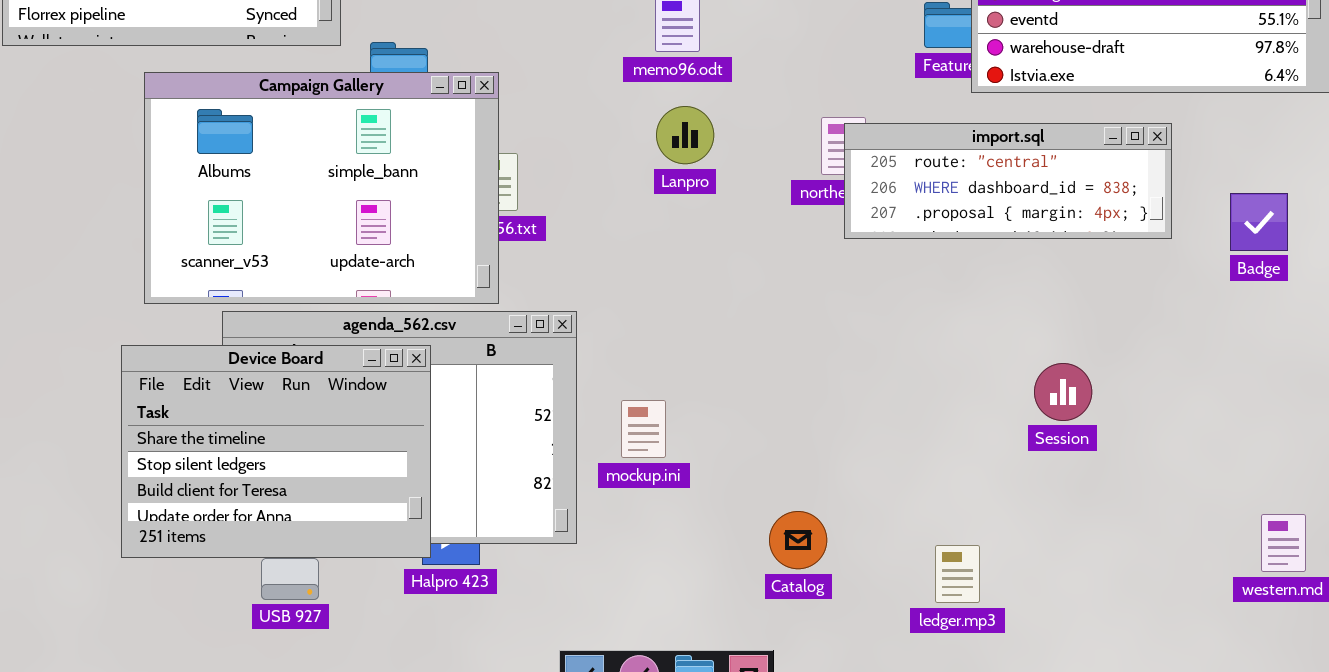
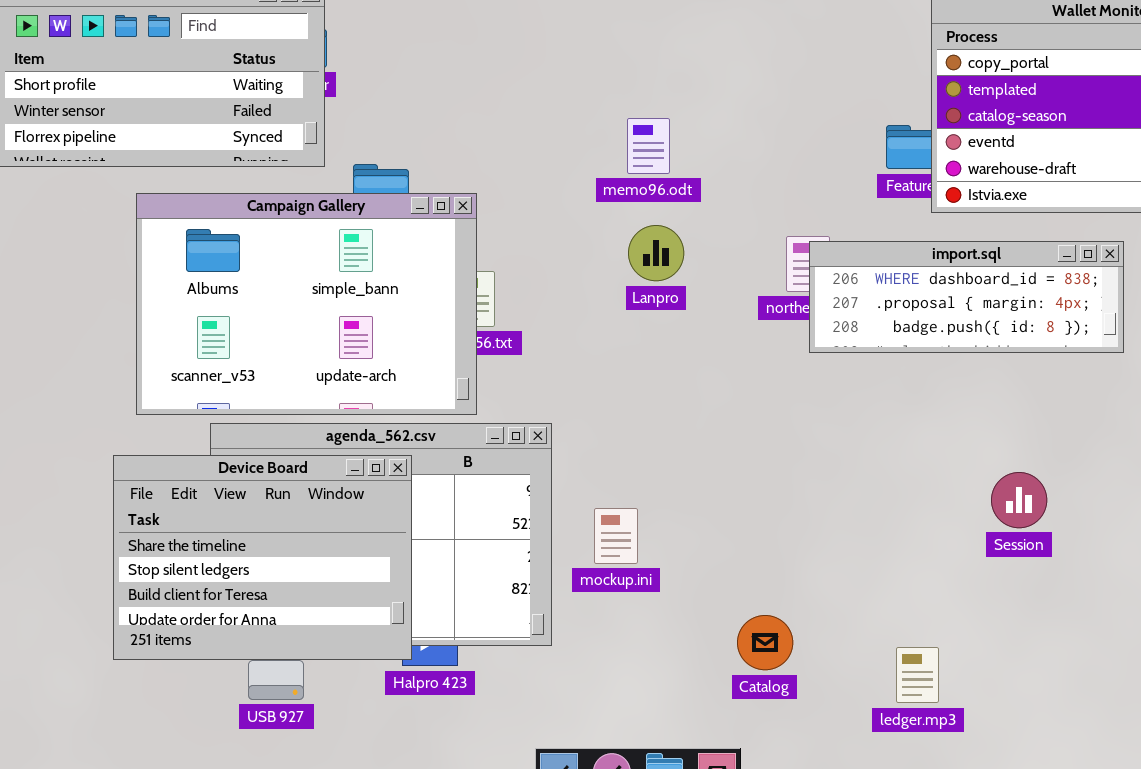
import.sql: [844,123,1172,239] -> [809,241,1124,353], scrolled down 1 row

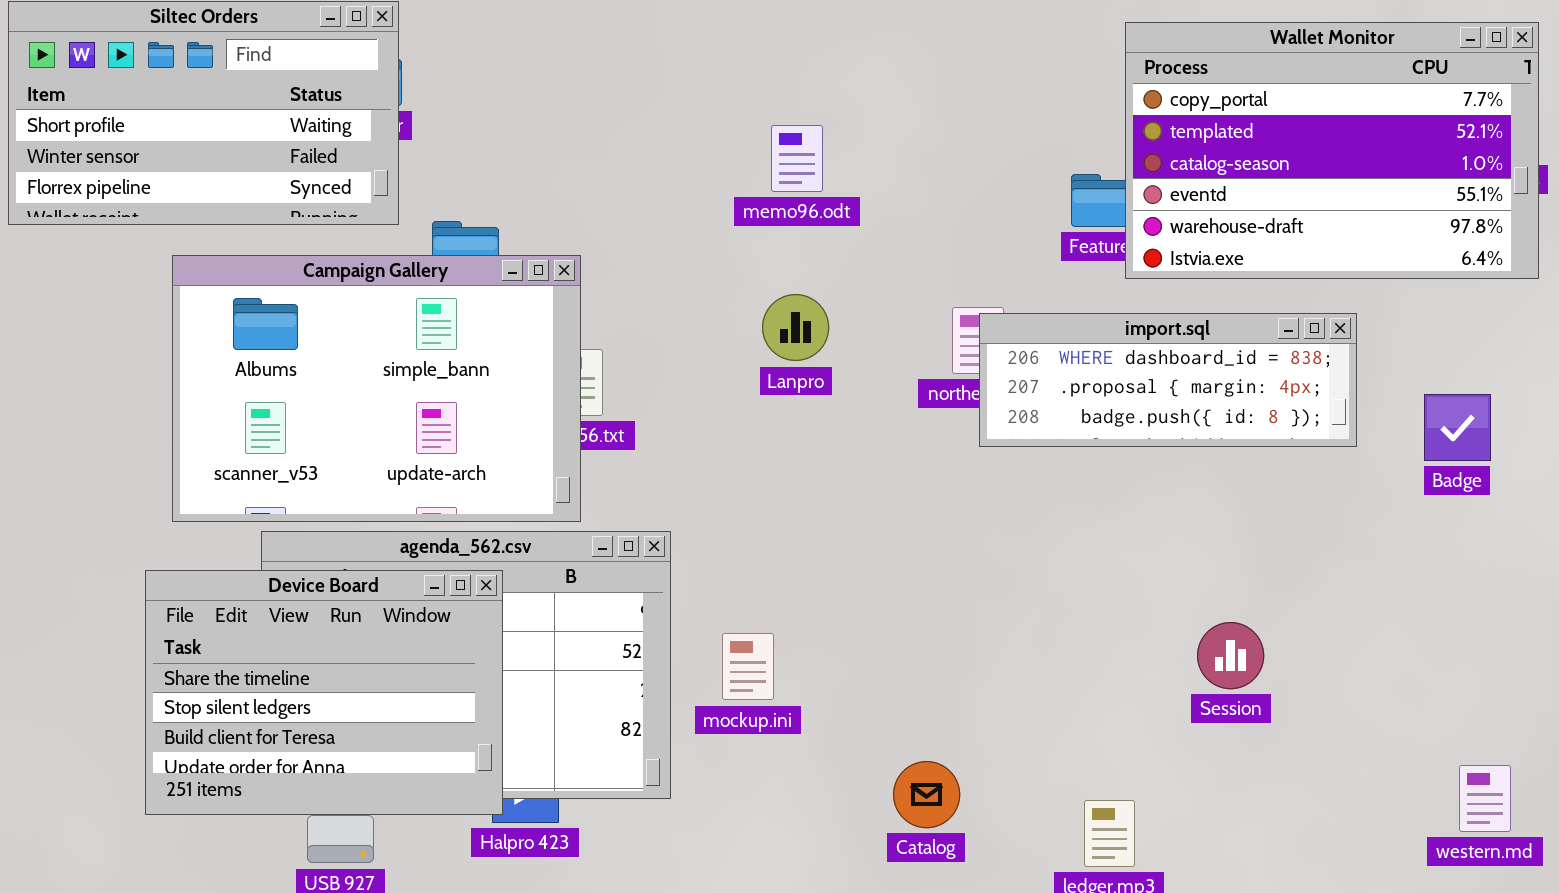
memo96.odt: [627,118,670,174] -> [771,125,823,192], moved
Session: [991,472,1047,528] -> [1197,622,1264,689], moved

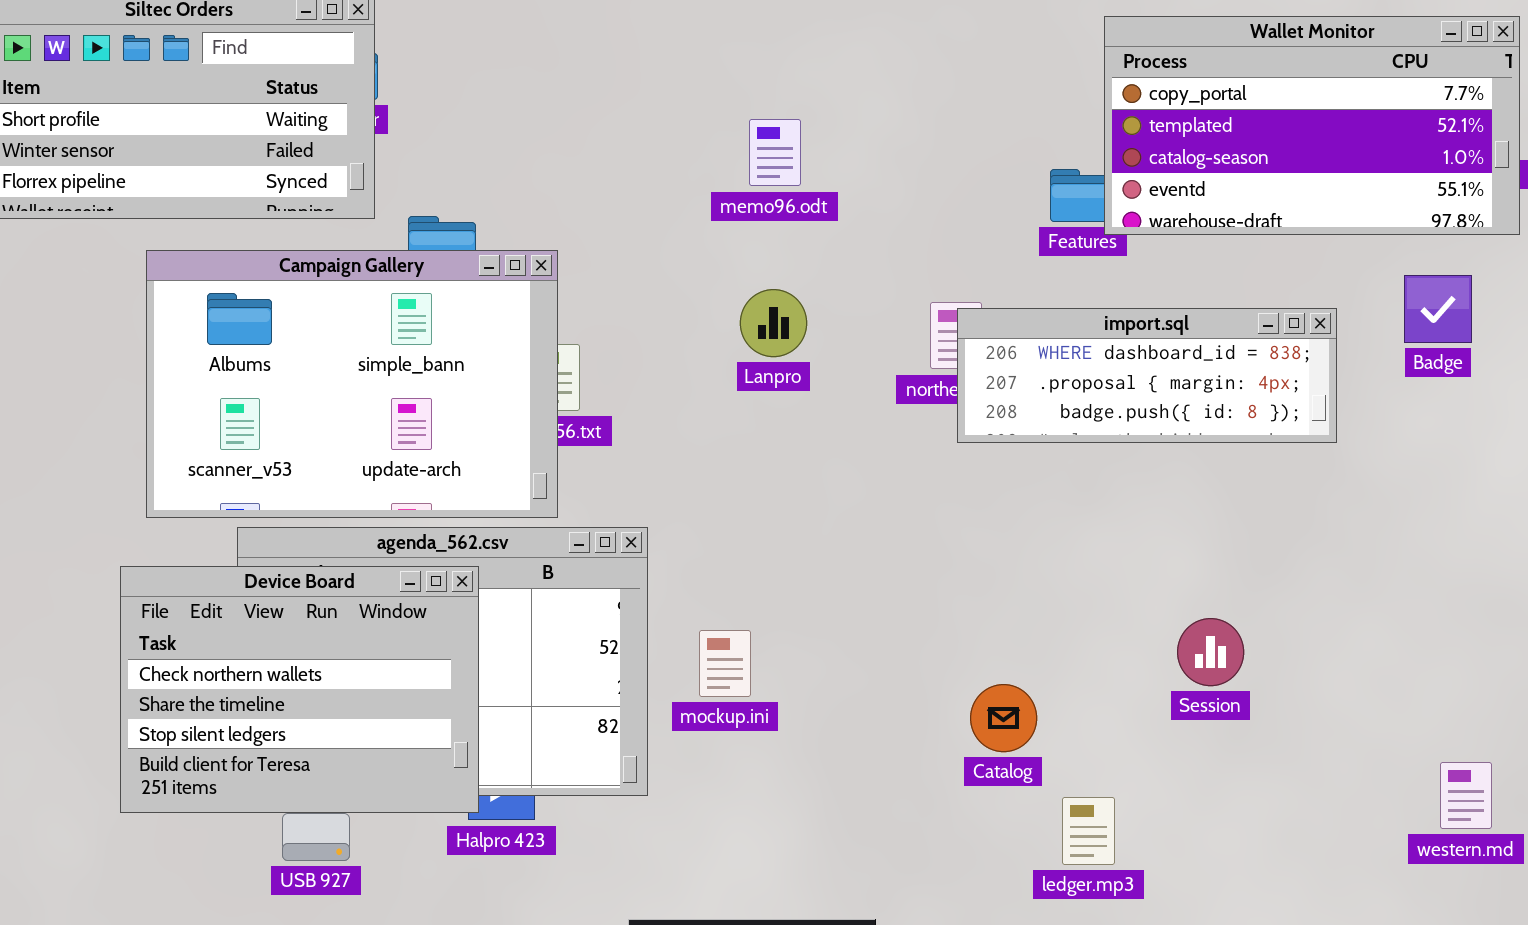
Wallet Monitor: [1125,22,1539,279] -> [1104,16,1520,235], resized
Badge: [1424,394,1491,461] -> [1404,275,1472,343], moved
Device Board: [145,570,503,815] -> [120,566,479,813], scrolled up 1 row
Catalog: [893,761,960,828] -> [970,684,1037,752], moved

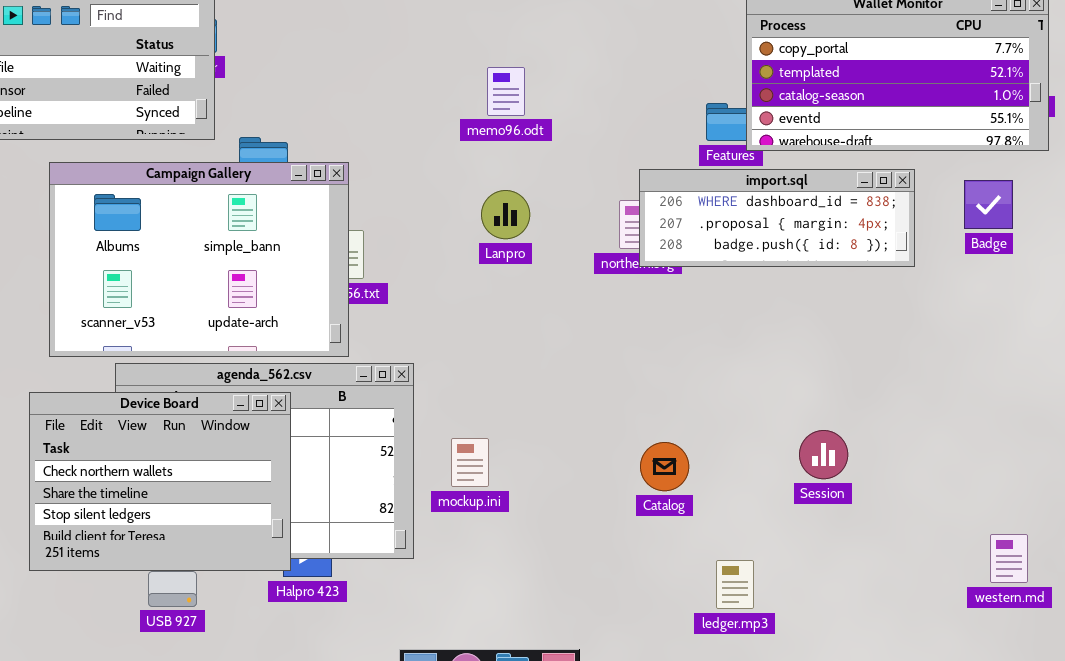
import.sql: [957,308,1337,443] -> [639,169,915,267], moved
Catalog: [970,684,1037,752] -> [640,442,689,491], moved

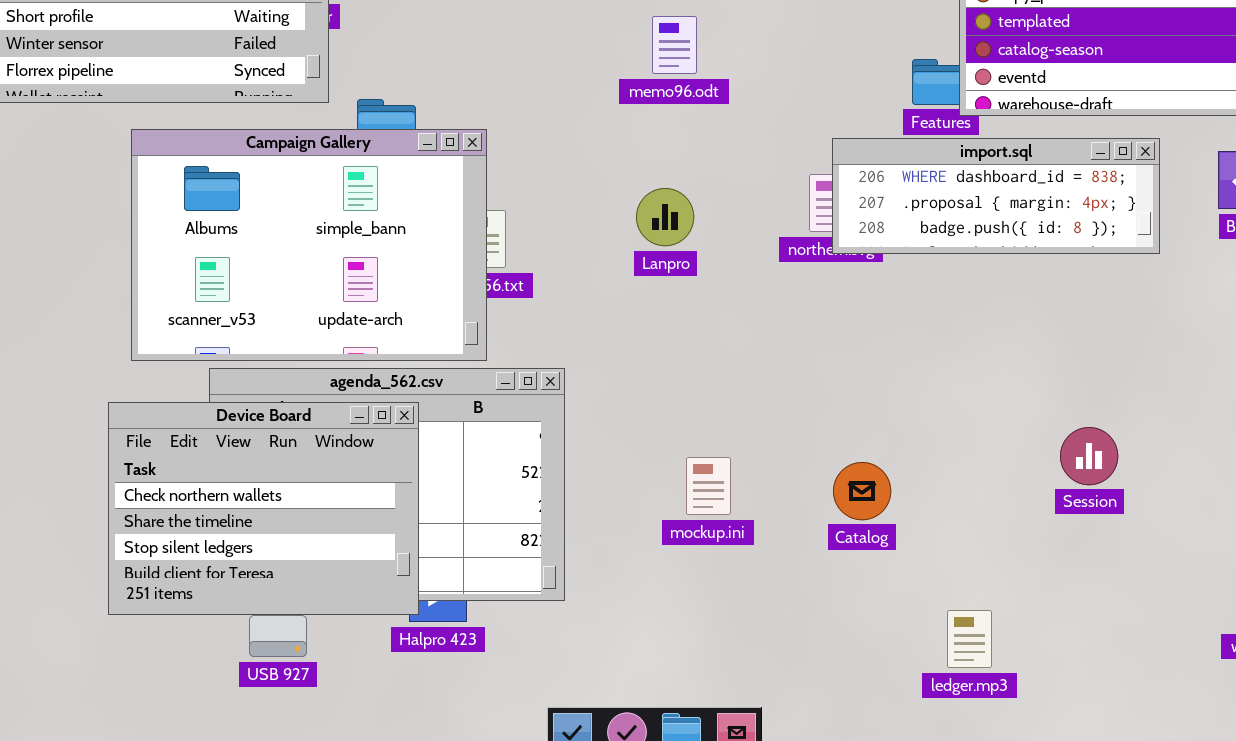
Lanpro: [481,190,530,239] -> [636,188,694,246], moved
Session: [799,430,848,479] -> [1060,427,1118,485], moved
mockup.ini: [451,438,489,487] -> [686,457,731,515], moved
ledger.mp3: [716,560,754,609] -> [947,610,992,668], moved

